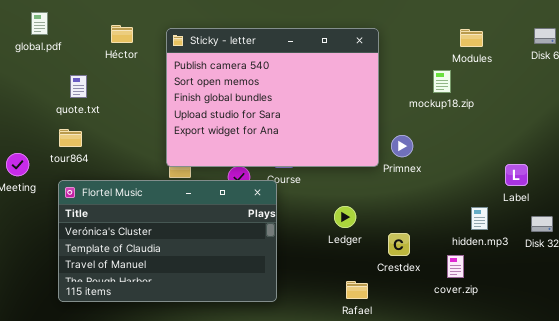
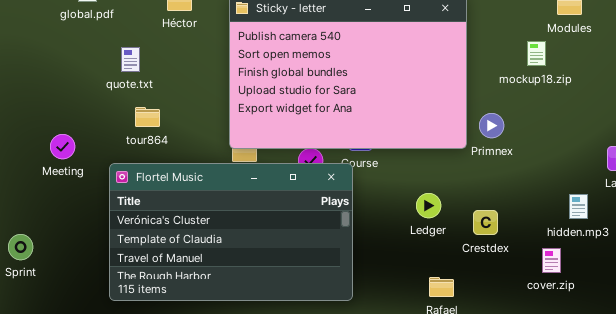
tour864: [59,129,82,147] -> [135,107,160,127], moved
Crestdex: [388,233,410,256] -> [473,210,498,235], moved

